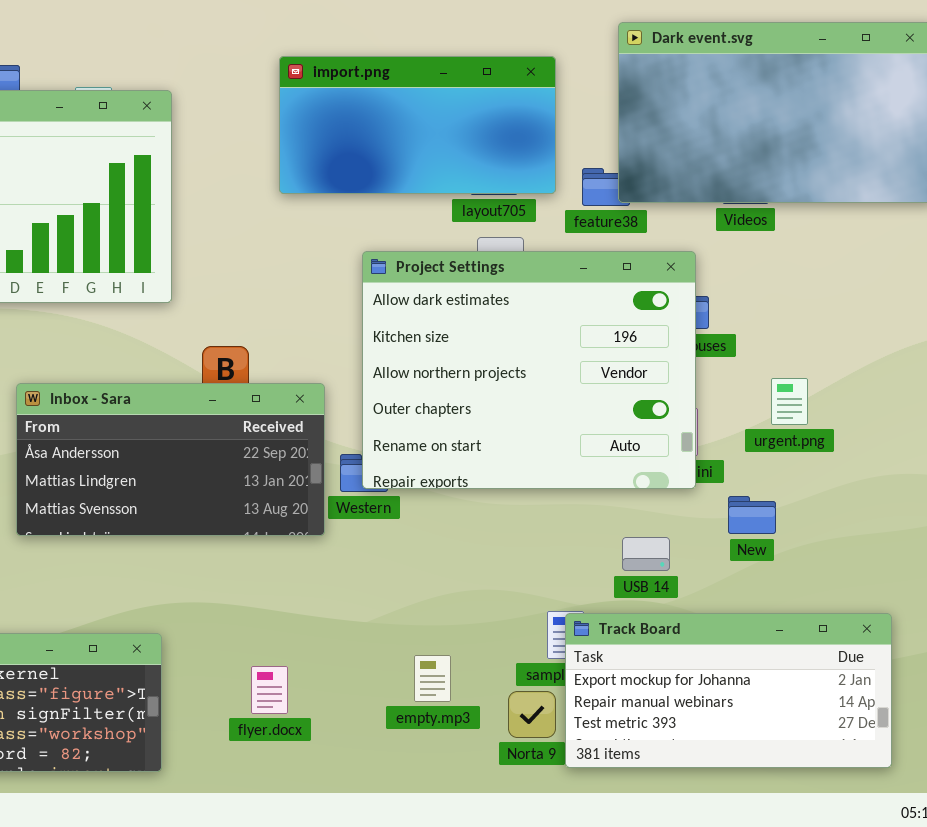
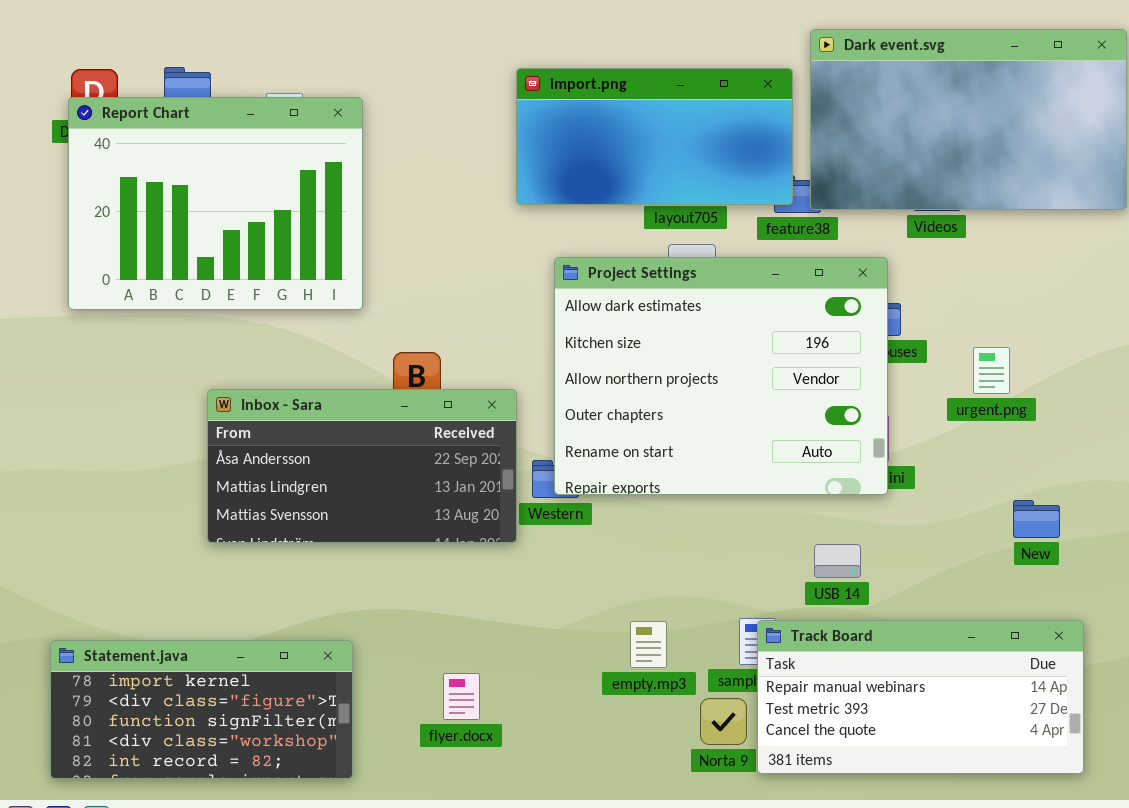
import.png: [279,56,556,194] -> [516,68,793,205], moved
urgent.png: [771,378,808,425] -> [973,347,1010,394], moved
New: [728,496,776,534] -> [1013,500,1060,538], moved
Track Board: [565,613,892,768] -> [757,620,1084,774], scrolled down 1 row
empty.mp3: [414,655,451,702] -> [630,621,667,668], moved

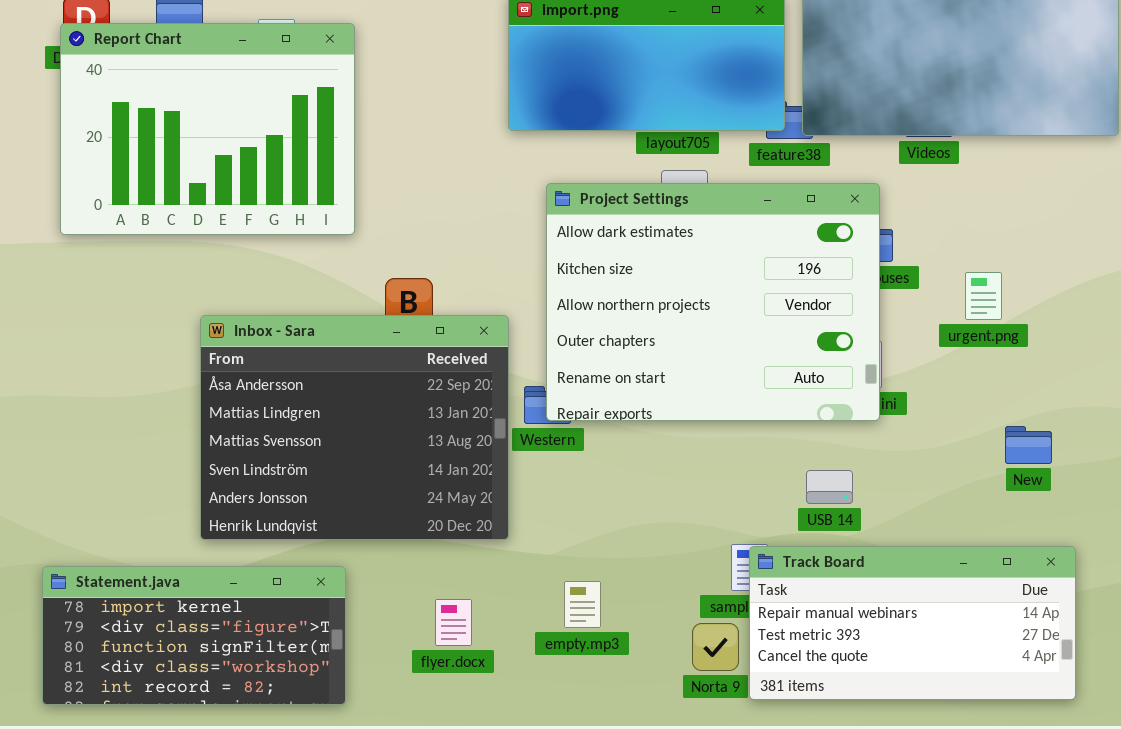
Inbox - Sara: [207,389,517,543] -> [200,315,509,540], resized
empty.mp3: [630,621,667,668] -> [564,581,601,628], moved

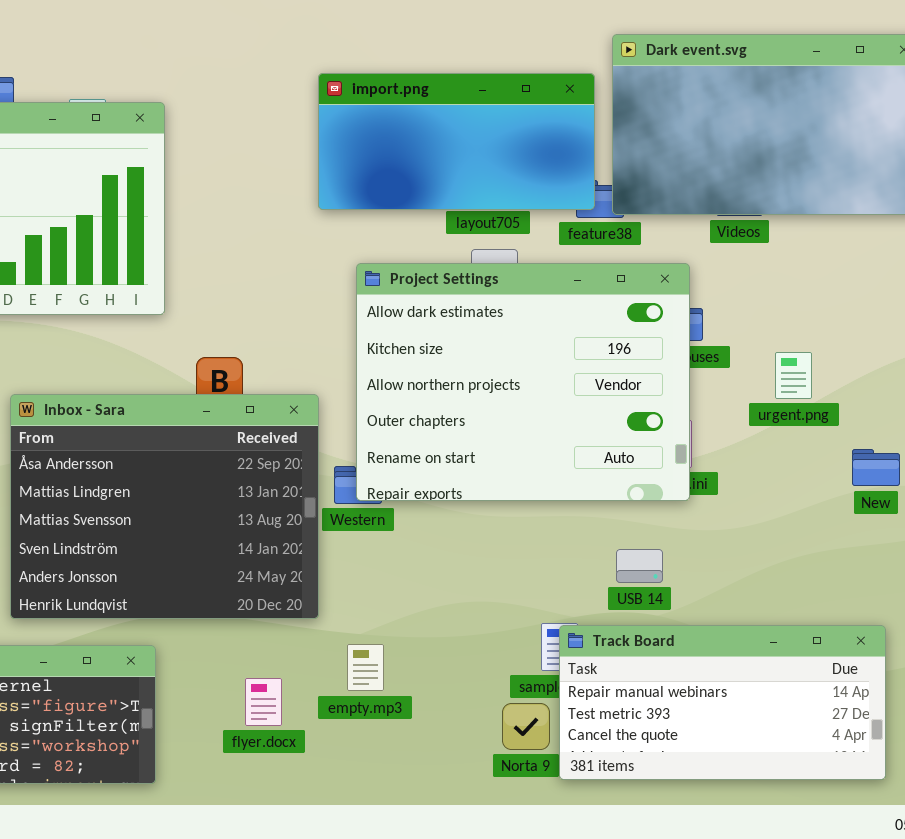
New: [1005,426,1052,464] -> [852,449,900,486], moved
empty.mp3: [564,581,601,628] -> [347,644,384,691], moved

